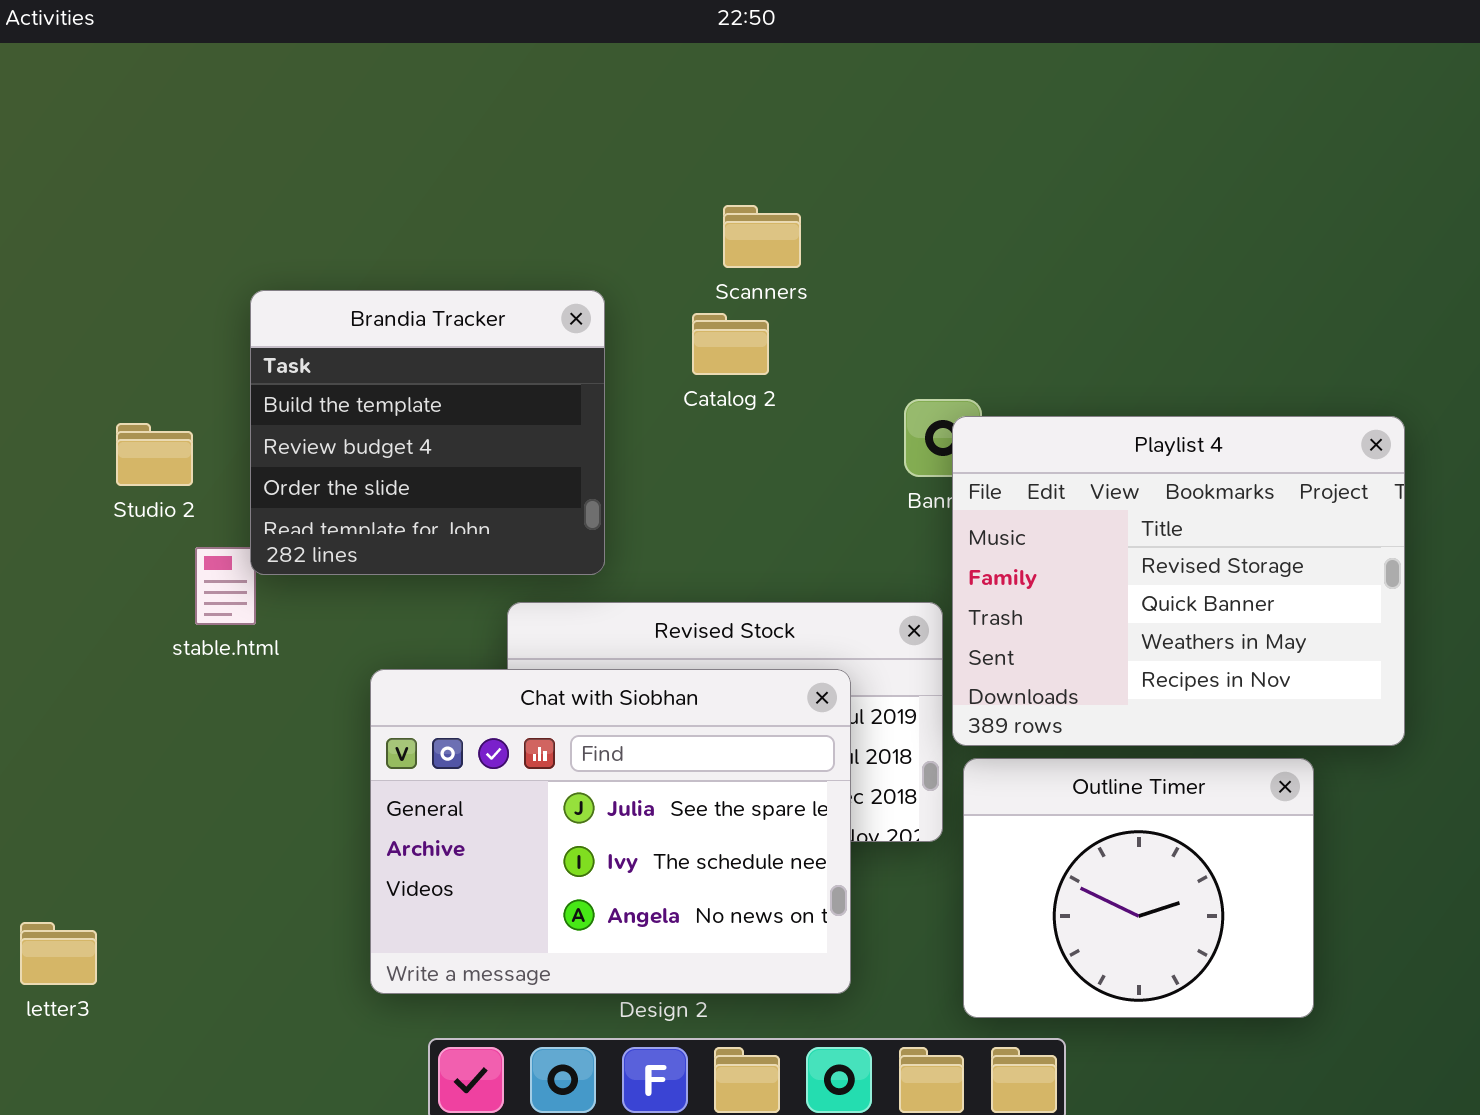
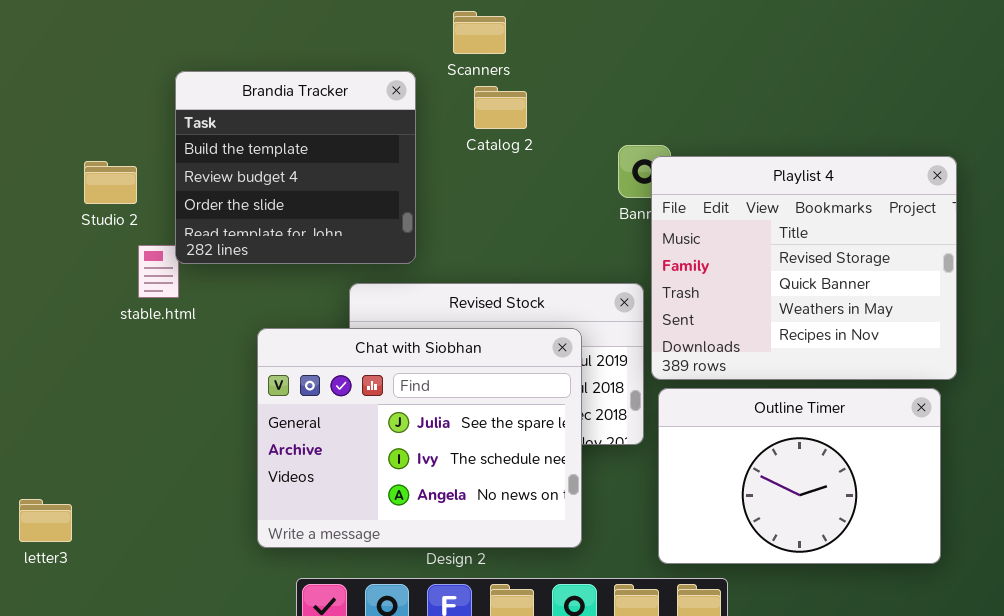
Scanners: [723,205,801,268] -> [453,11,506,54], moved
Outline Timer: [963,758,1314,1018] -> [658,388,941,564], resized

